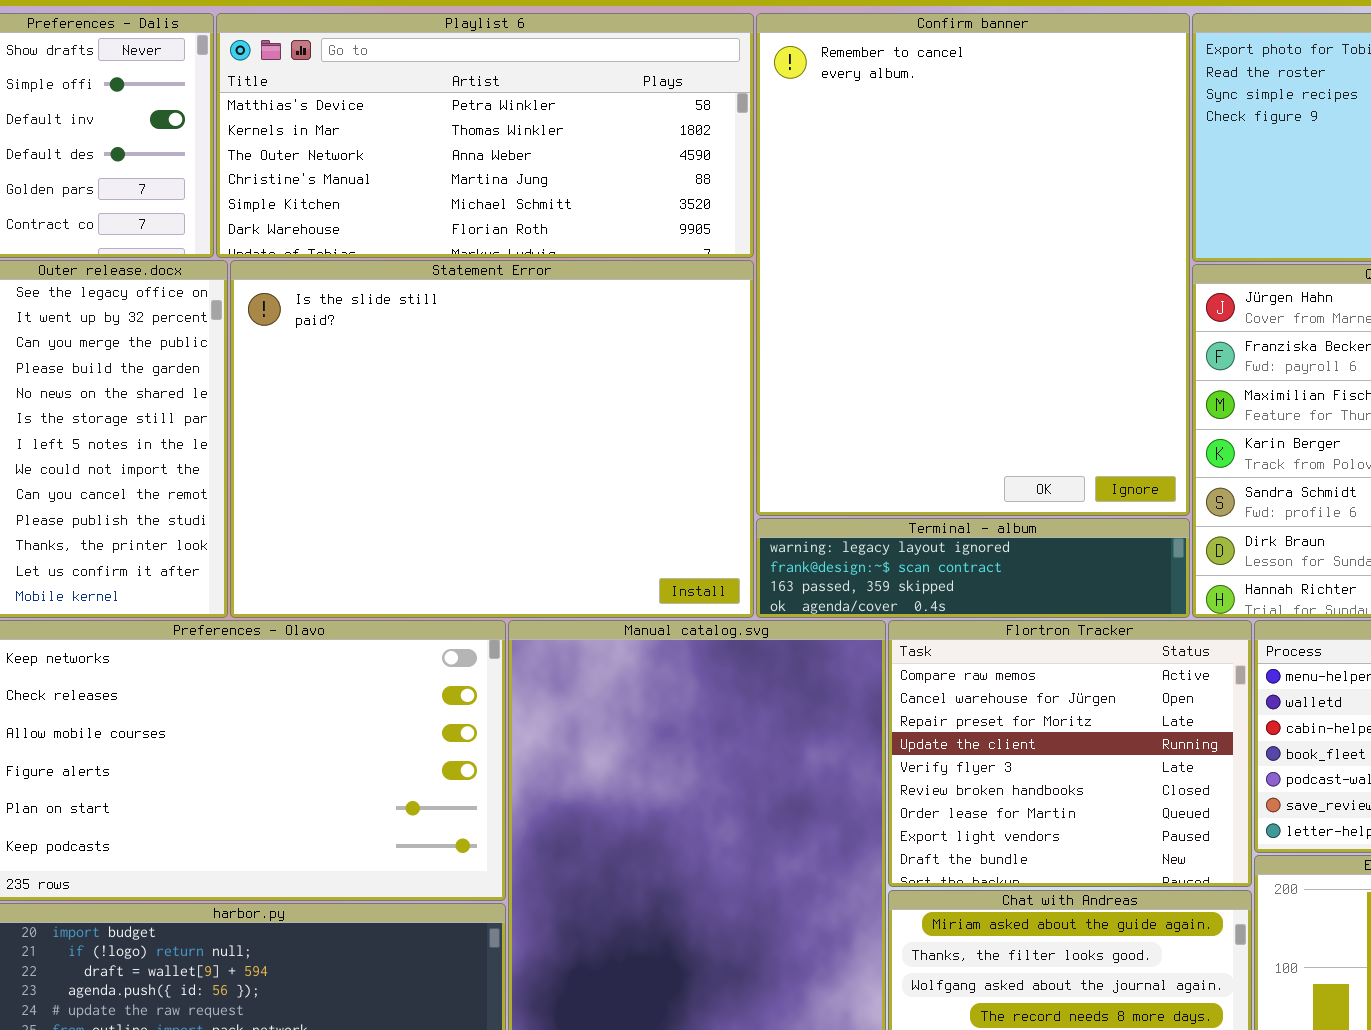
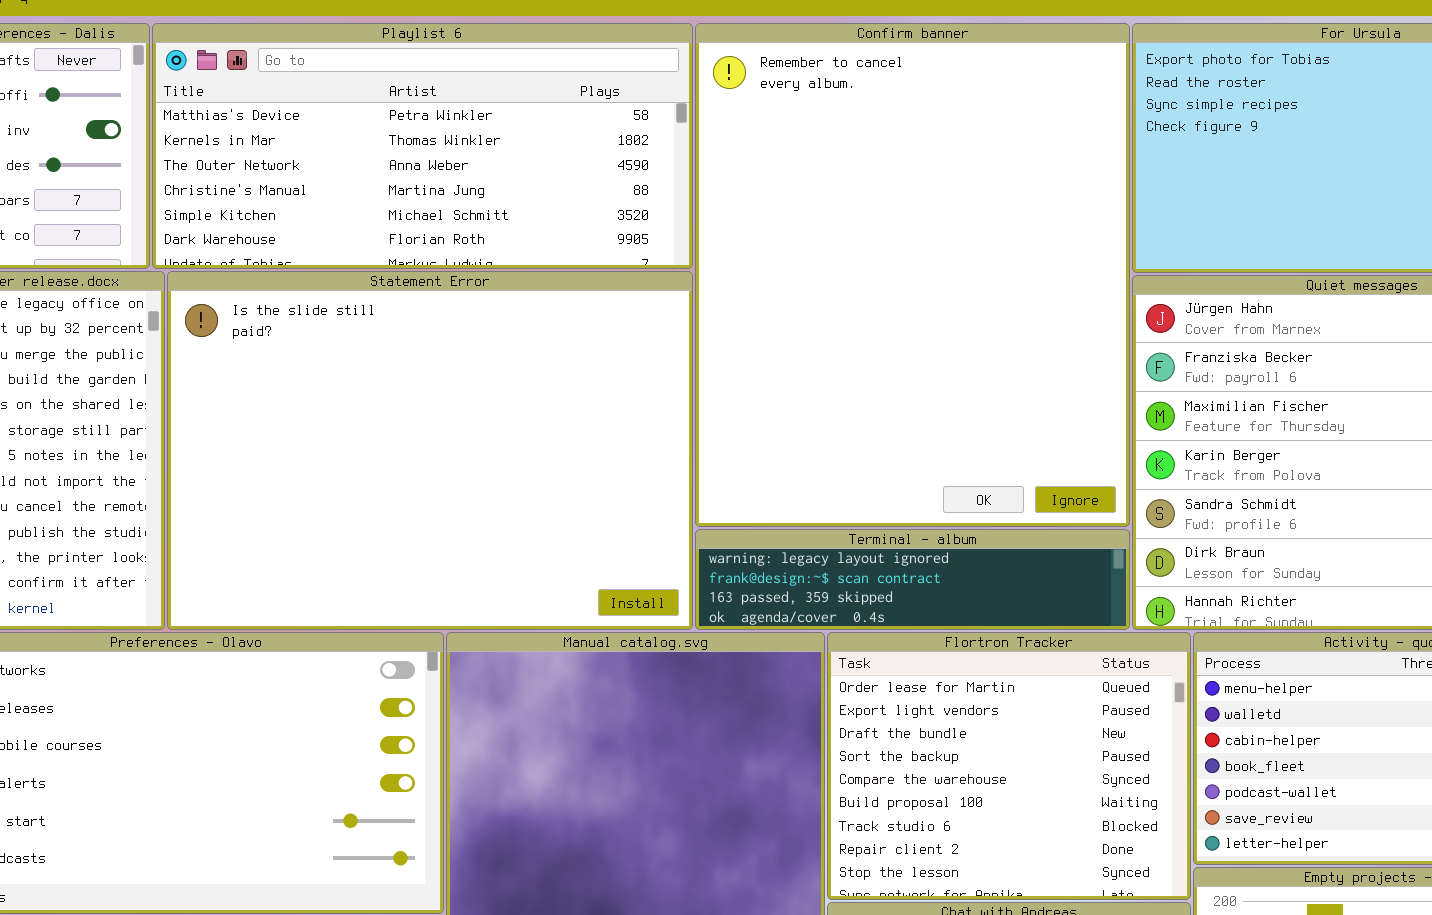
Flortron Tracker: [888,620,1252,887] -> [827,632,1191,900], scrolled down 6 rows

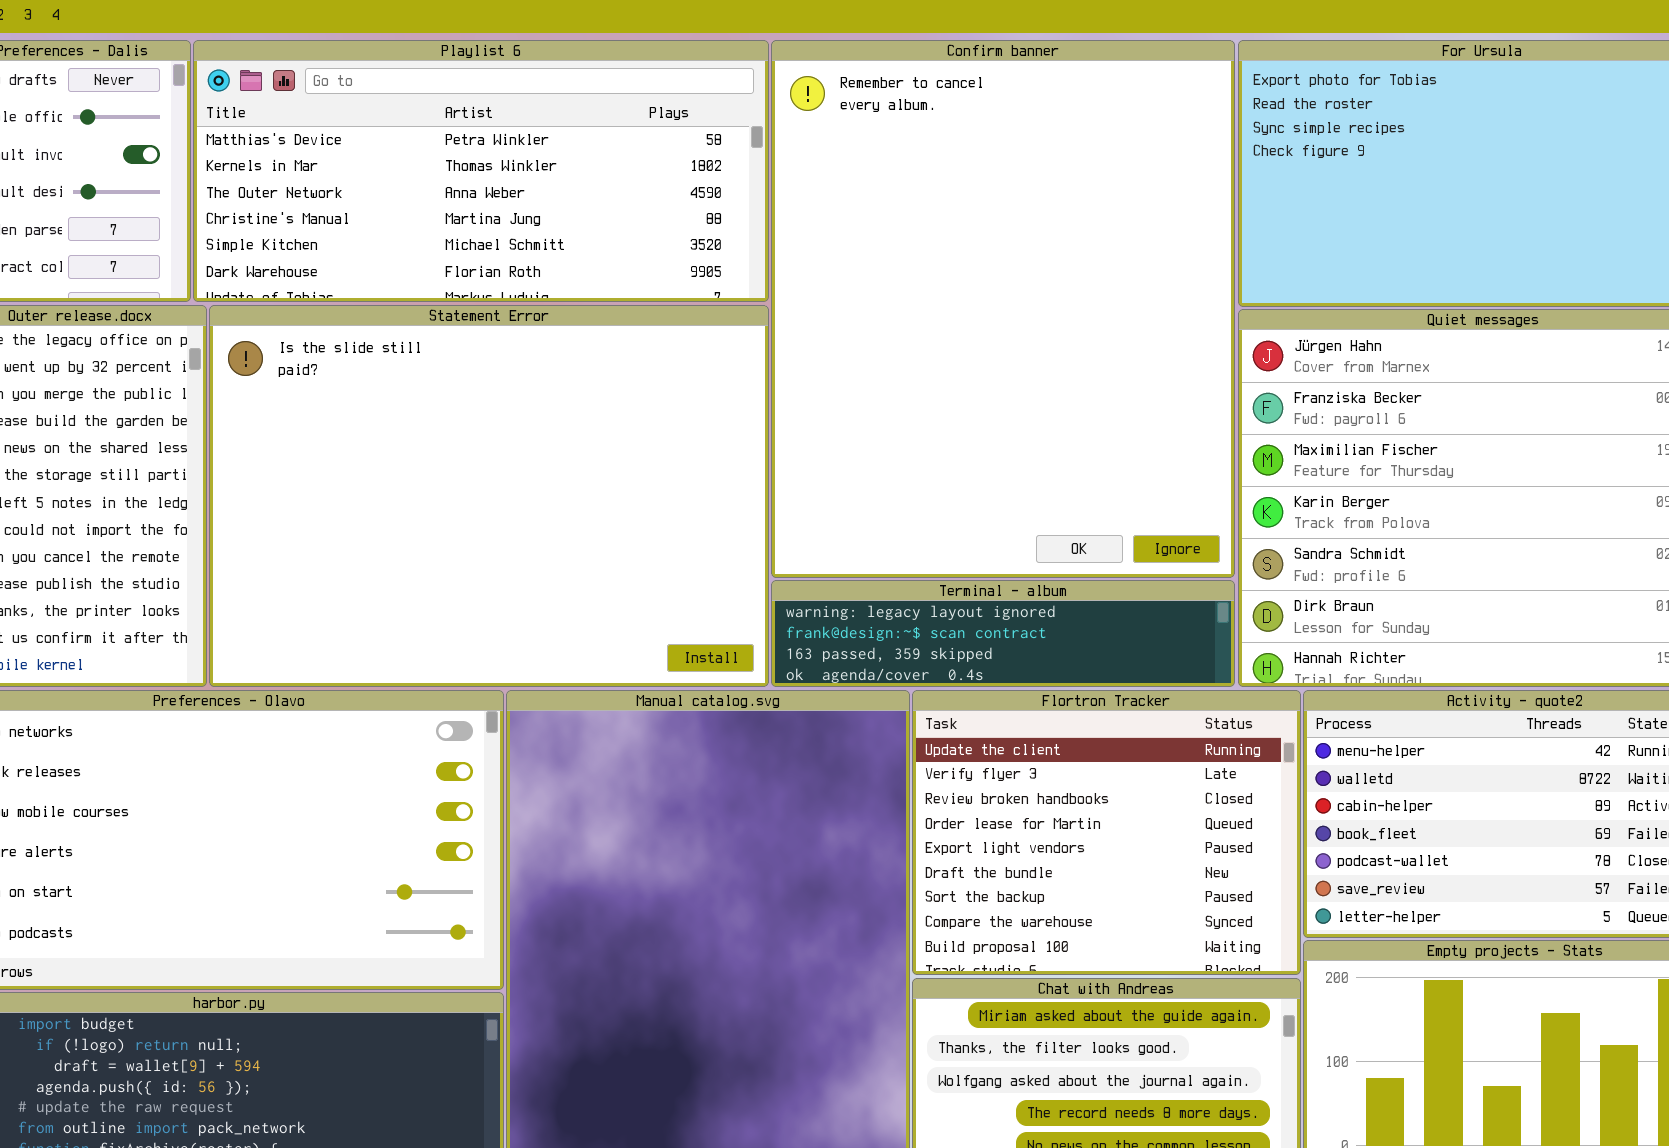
Flortron Tracker: [827,632,1191,900] -> [912,690,1301,975], scrolled up 3 rows

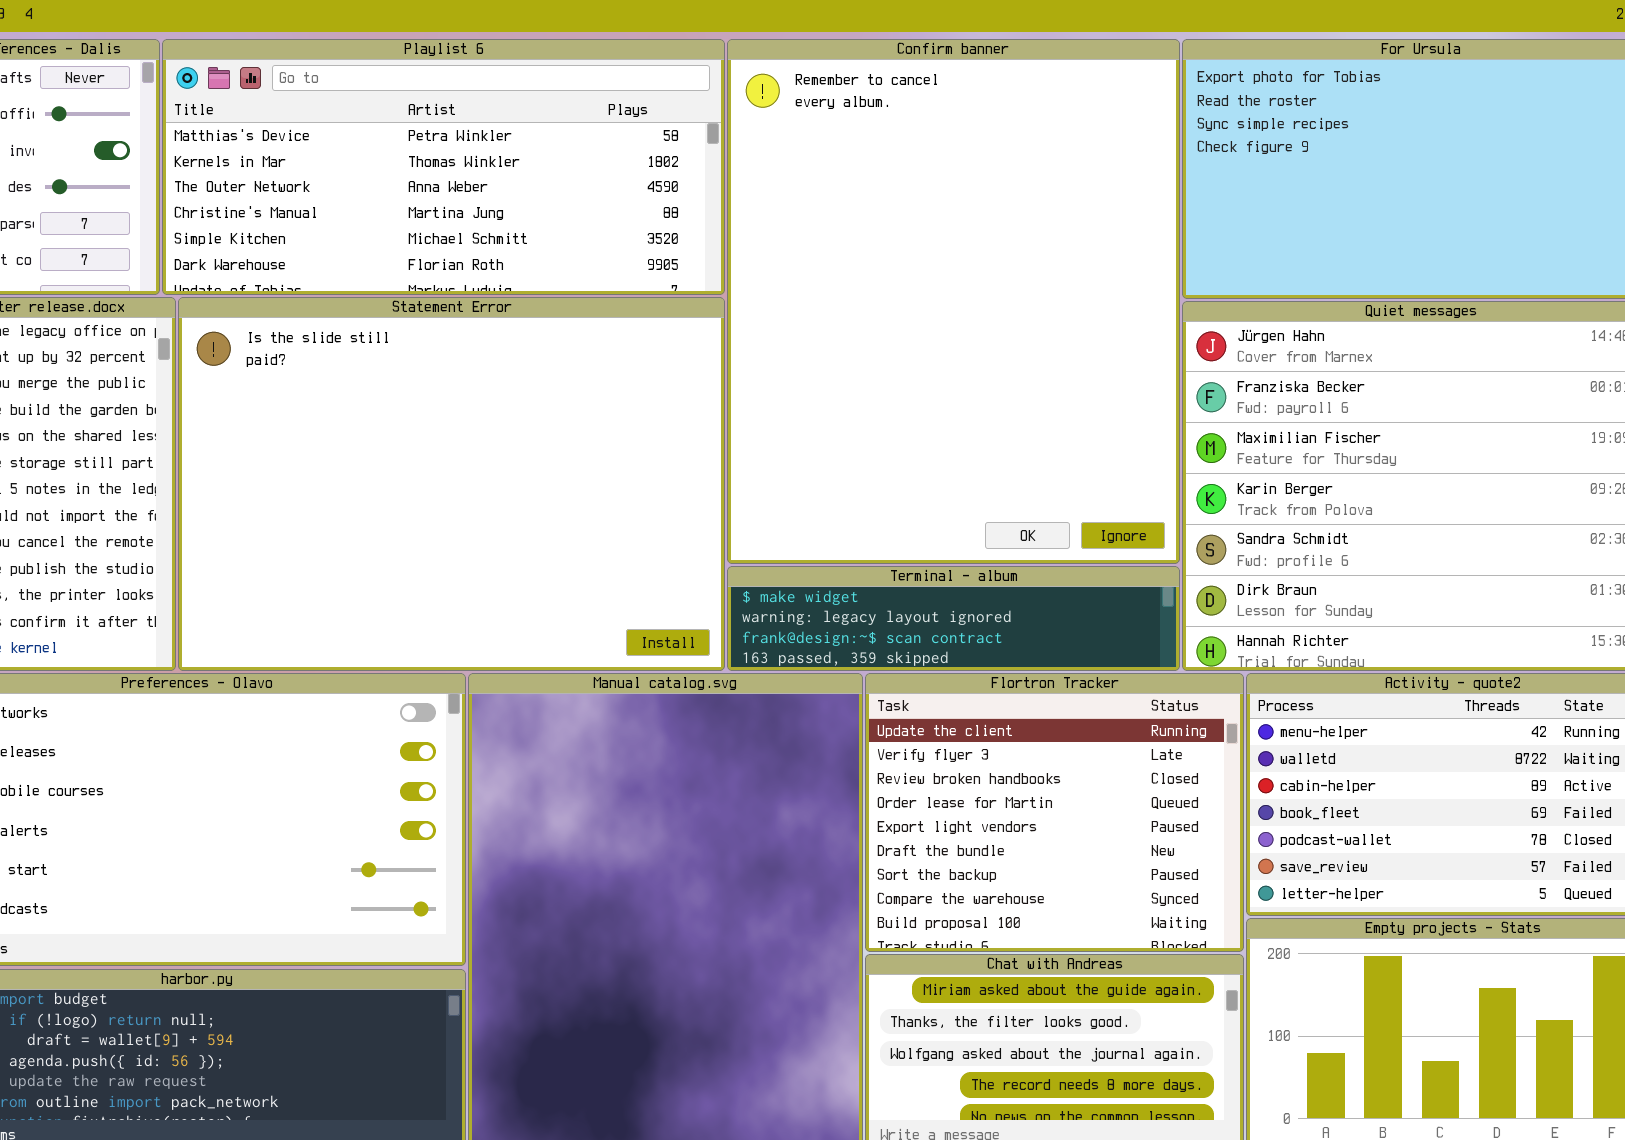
Terminal - album: [771,580,1235,687] -> [727,566,1180,671], scrolled up 1 row

